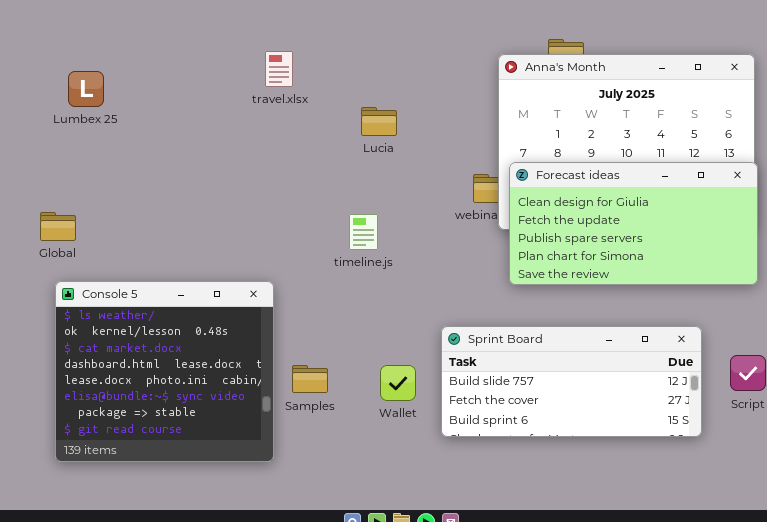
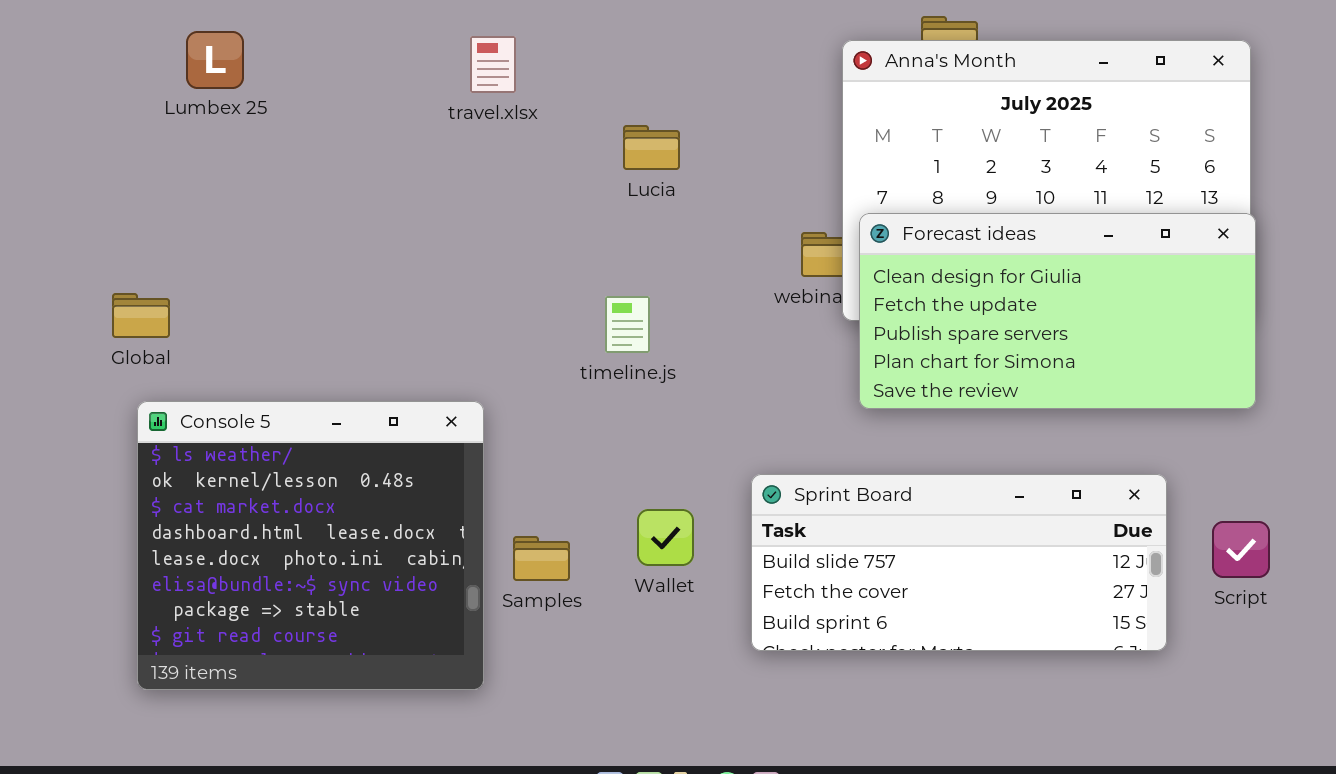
Lumbex 25: [68,71,104,107] -> [186,31,244,89], moved
Wallet: [380,365,416,401] -> [637,509,694,566], moved

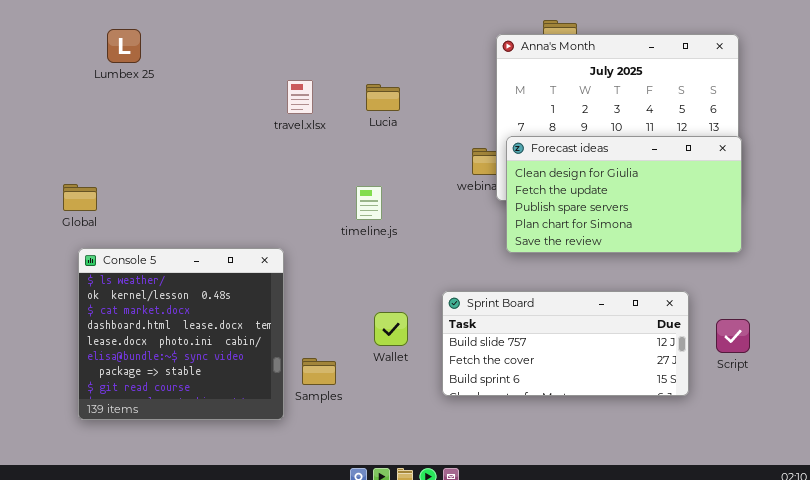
travel.xlsx: [470,36,516,93] -> [287,80,313,114], moved
Samples: [513,536,570,581] -> [302,358,336,385], moved

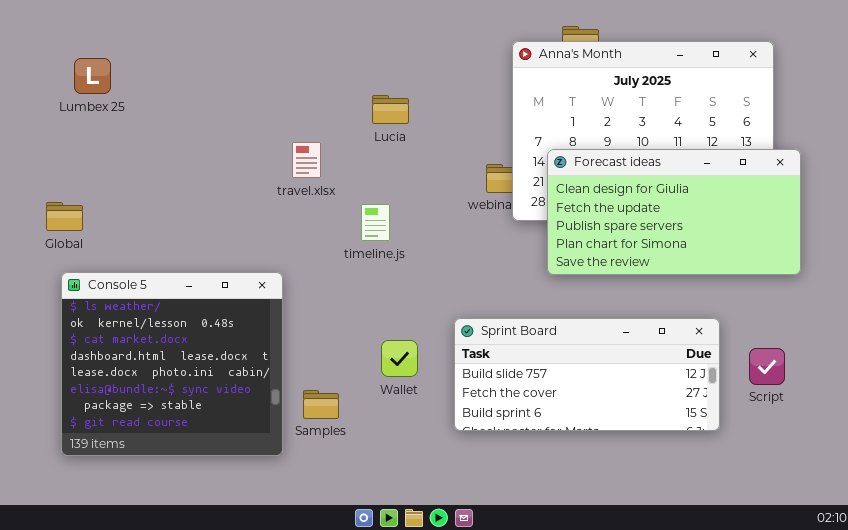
Lumbex 25: [107,29,141,63] -> [74,58,111,94], moved
travel.xlsx: [287,80,313,114] -> [292,142,321,178], moved
Forecast ideas: [506,136,742,253] -> [547,149,801,275], moved

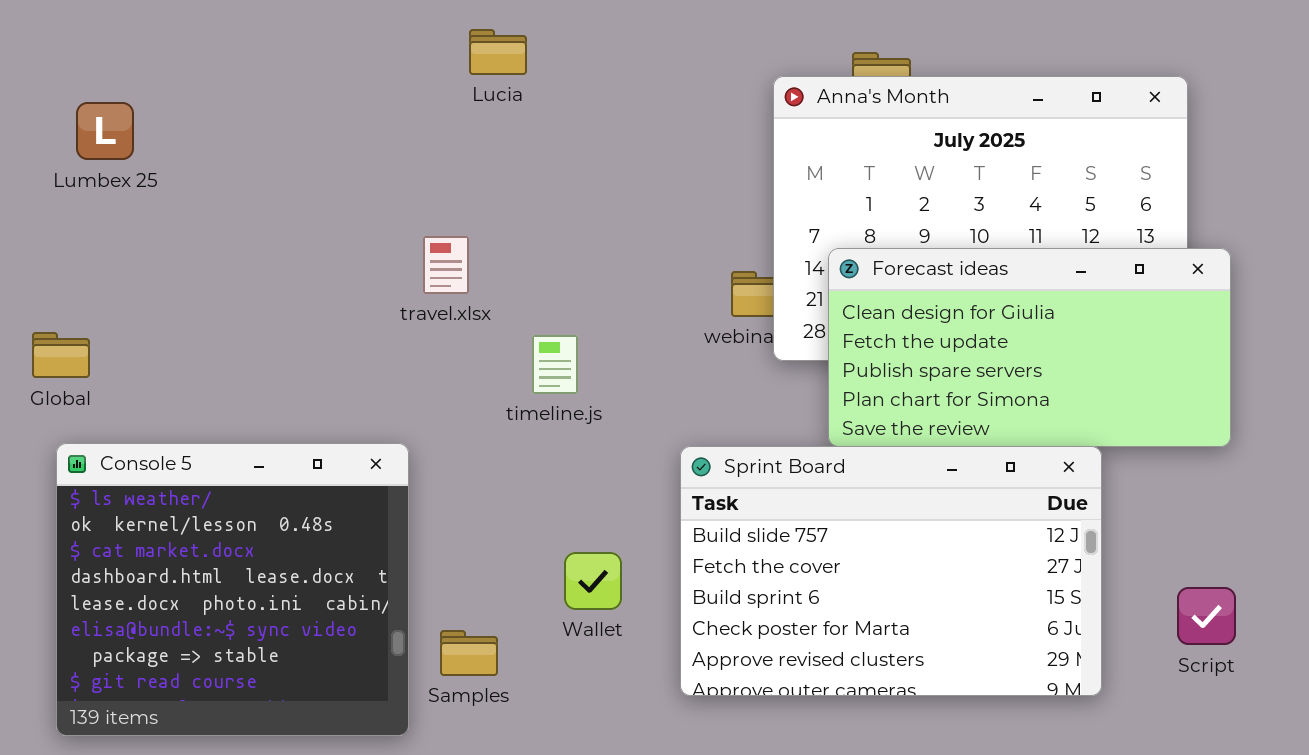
Lucia: [372,95,409,124] -> [469,29,527,75], moved
Sprint Board: [454,318,720,431] -> [680,446,1102,696], resized
Script: [749,348,785,385] -> [1177,587,1236,645], moved

